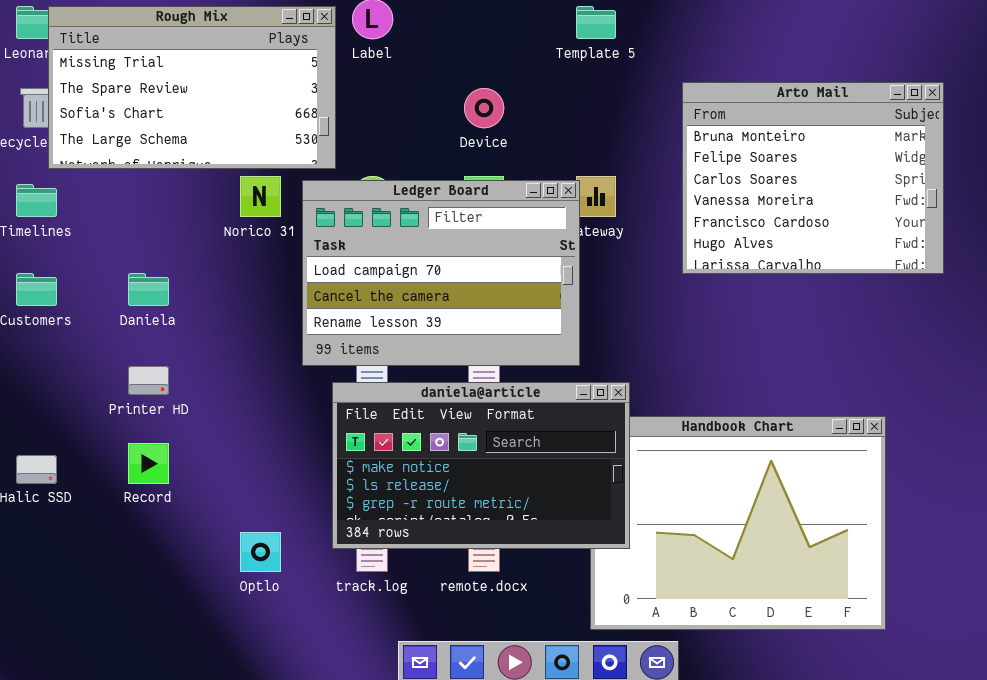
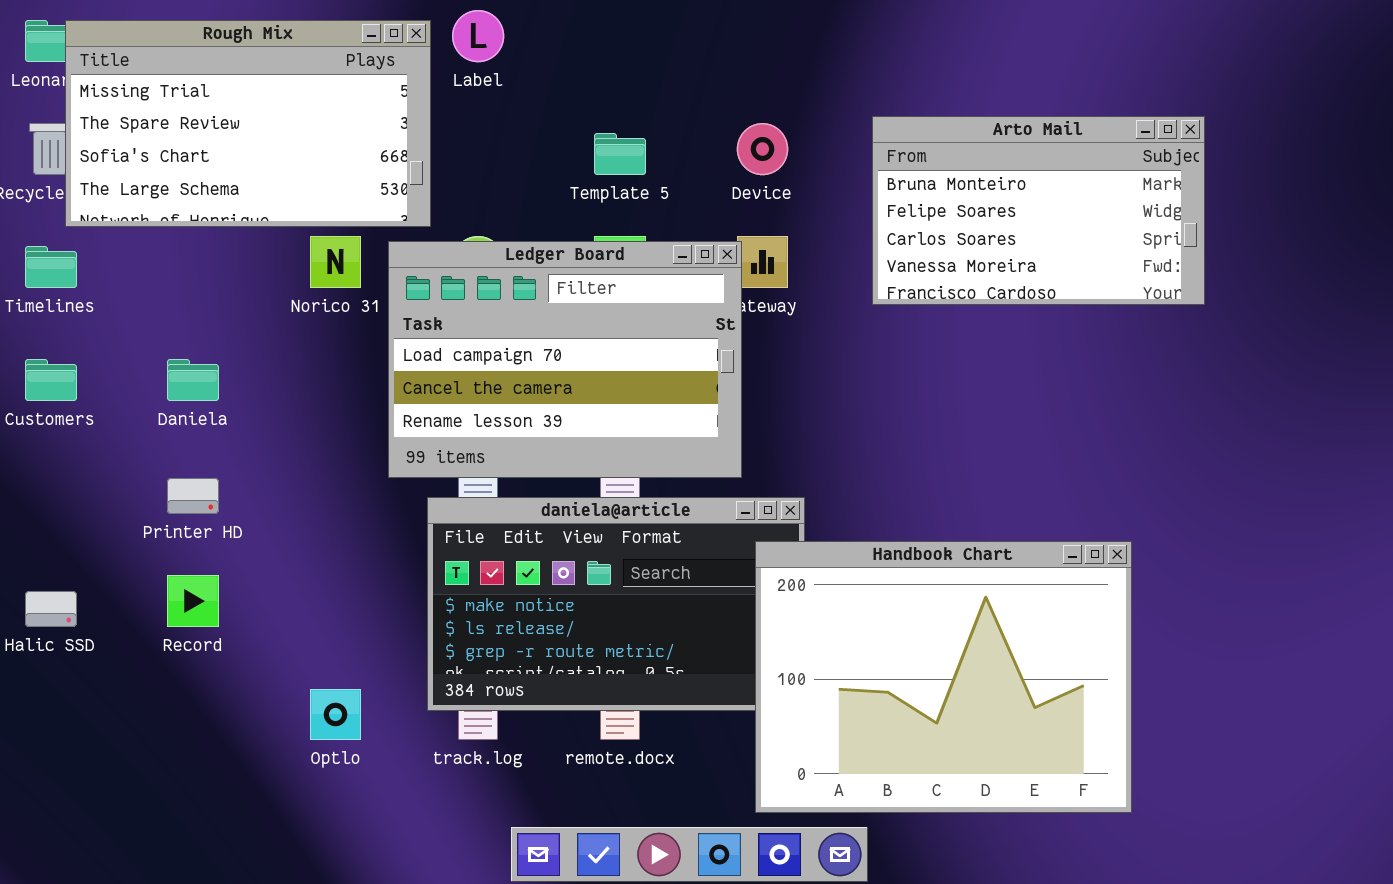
Template 5: [576,6,616,39] -> [594,133,646,175], moved
Arto Mail: [682,82,944,274] -> [872,116,1205,305], resized
Device: [464,88,504,128] -> [737,123,788,175], moved
Handbook Chart: [590,416,886,630] -> [755,541,1132,813], raised

